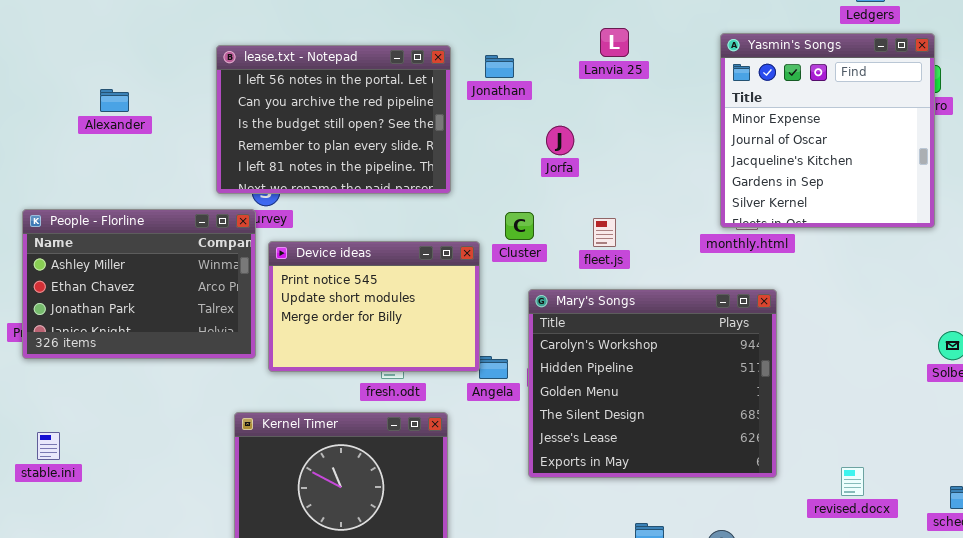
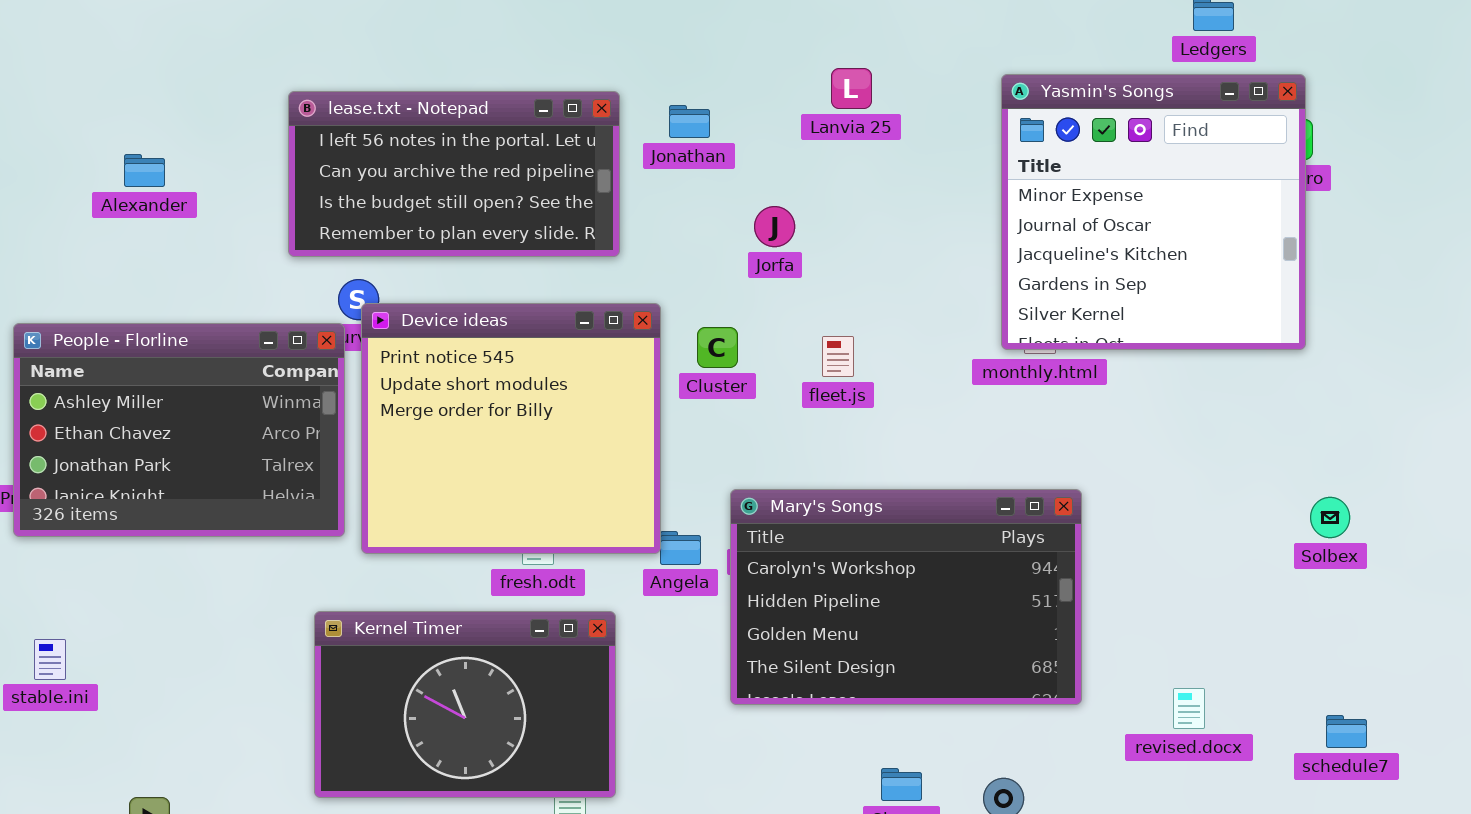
lease.txt - Notepad: [216,45,451,194] -> [288,91,620,257], resized
Device ideas: [268,241,480,372] -> [361,303,661,554], resized
Mary's Songs: [528,289,777,478] -> [730,489,1082,705], resized

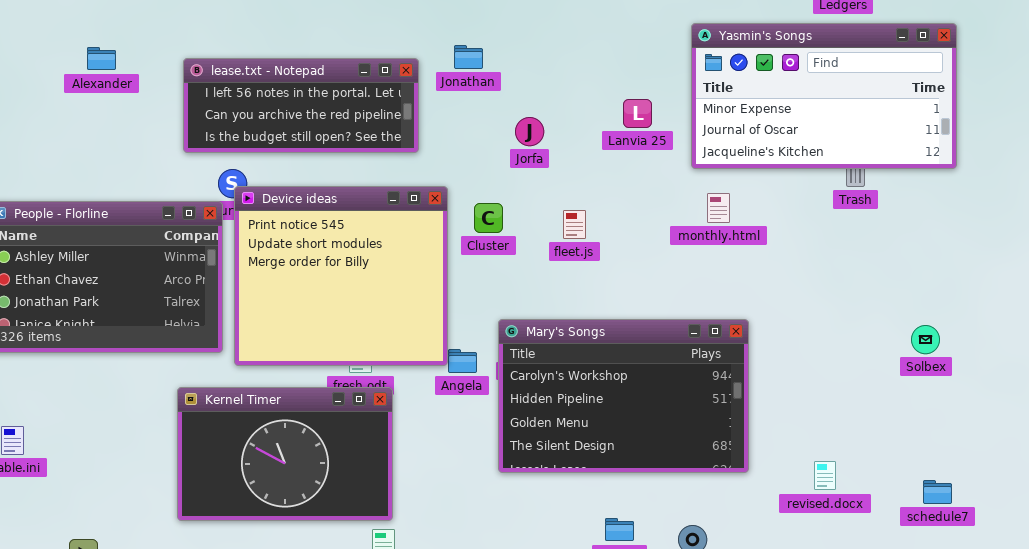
Lanvia 25: [831,68,872,109] -> [623,99,652,128], moved
Yasmin's Songs: [1001,74,1306,350] -> [691,23,957,169], resized
lease.txt - Notepad: [288,91,620,257] -> [183,58,419,153], resized
Alexander: [124,154,165,187] -> [87,47,116,70], moved
Kernel Timer: [314,611,616,798] -> [177,387,393,521], moved

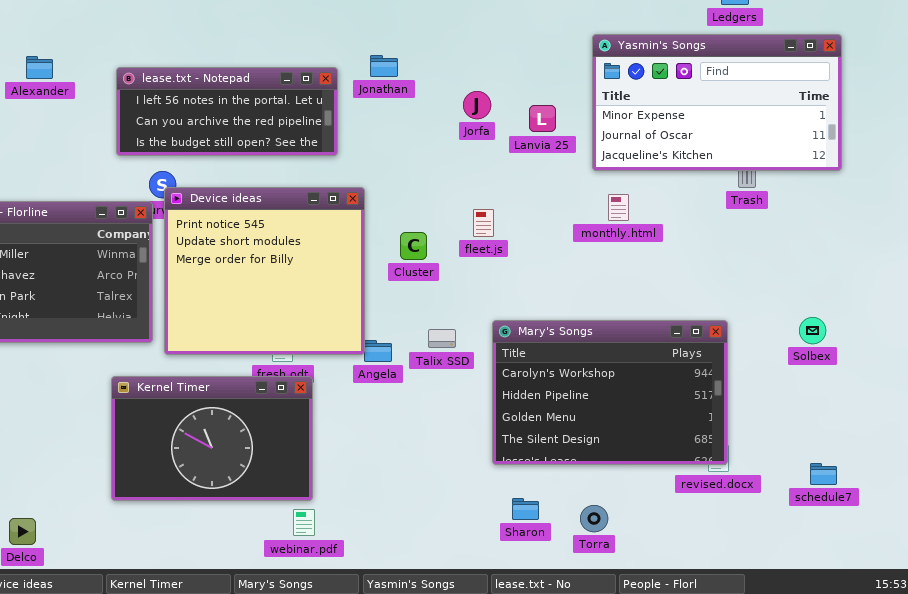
Jorfa: [515,117,544,146] -> [463,91,491,119], moved
Cluster: [474,203,503,233] -> [400,232,427,260], moved
Mary's Songs: [498,319,749,473] -> [492,320,728,465], moved

